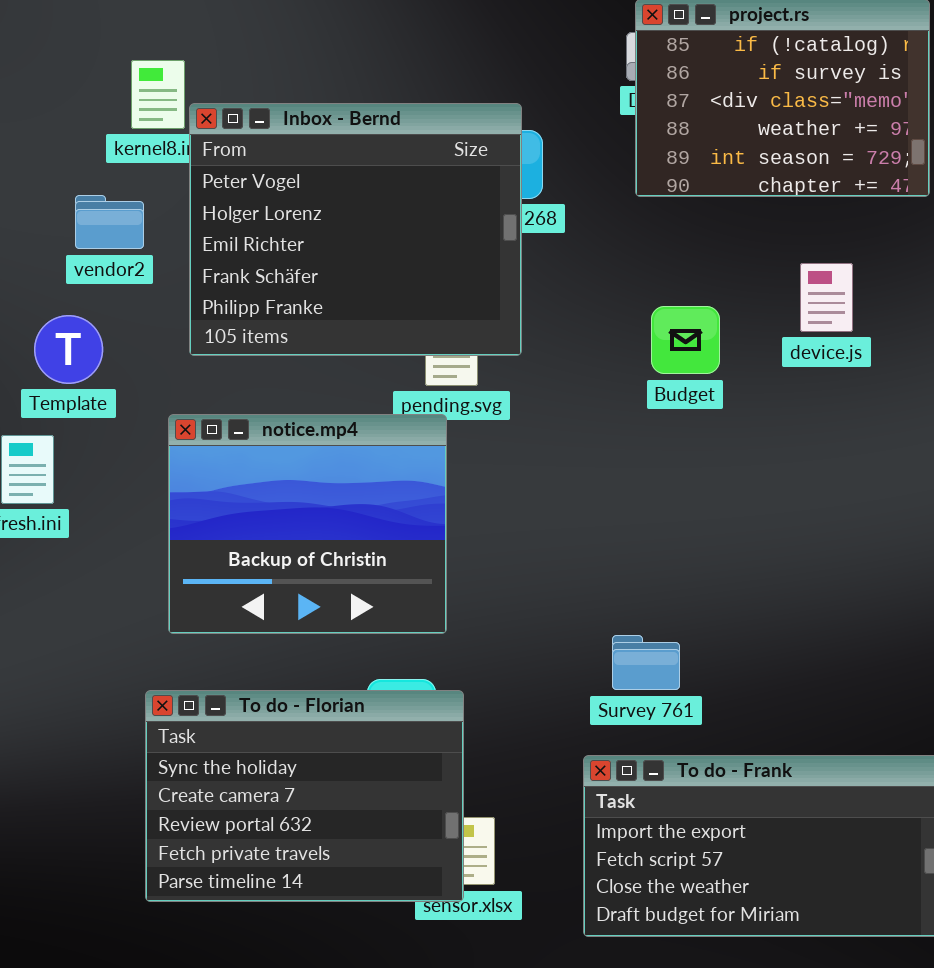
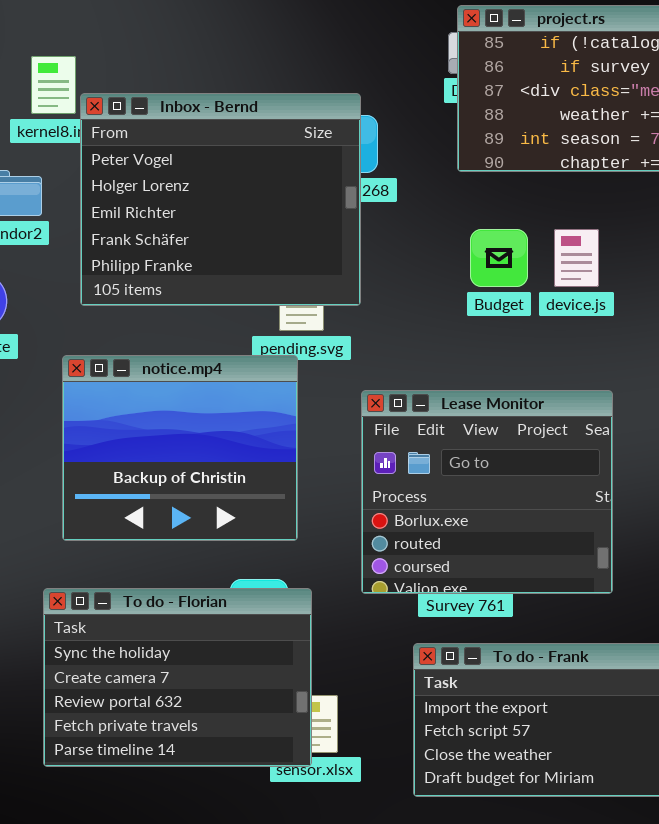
device.js: [800,263,853,332] -> [554,229,599,287], moved
Budget: [651,306,720,374] -> [470,229,528,287], moved
Lease Monitor: none -> [361,390,613,594], opened

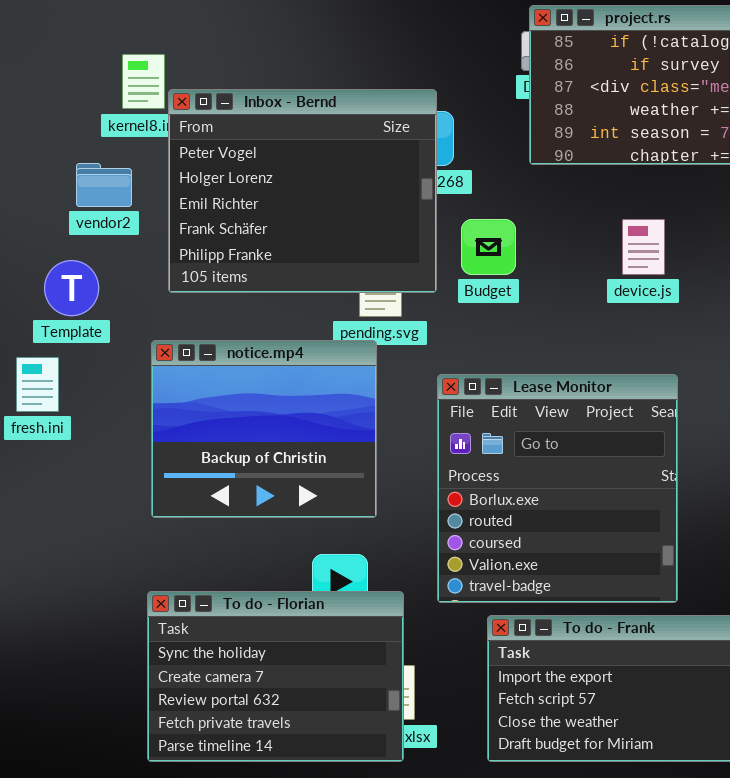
Budget: [470,229,528,287] -> [461,219,516,275], moved
Lease Monitor: [361,390,613,594] -> [437,374,678,603], resized
To do - Florian: [43,588,312,767] -> [147,591,404,762], moved

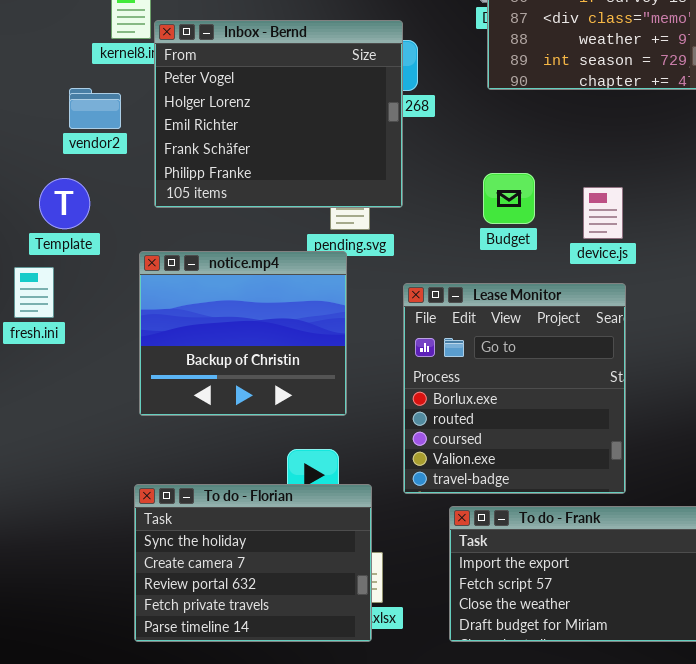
Budget: [461,219,516,275] -> [483,173,535,224], moved
device.js: [622,219,665,275] -> [583,187,623,239], moved

